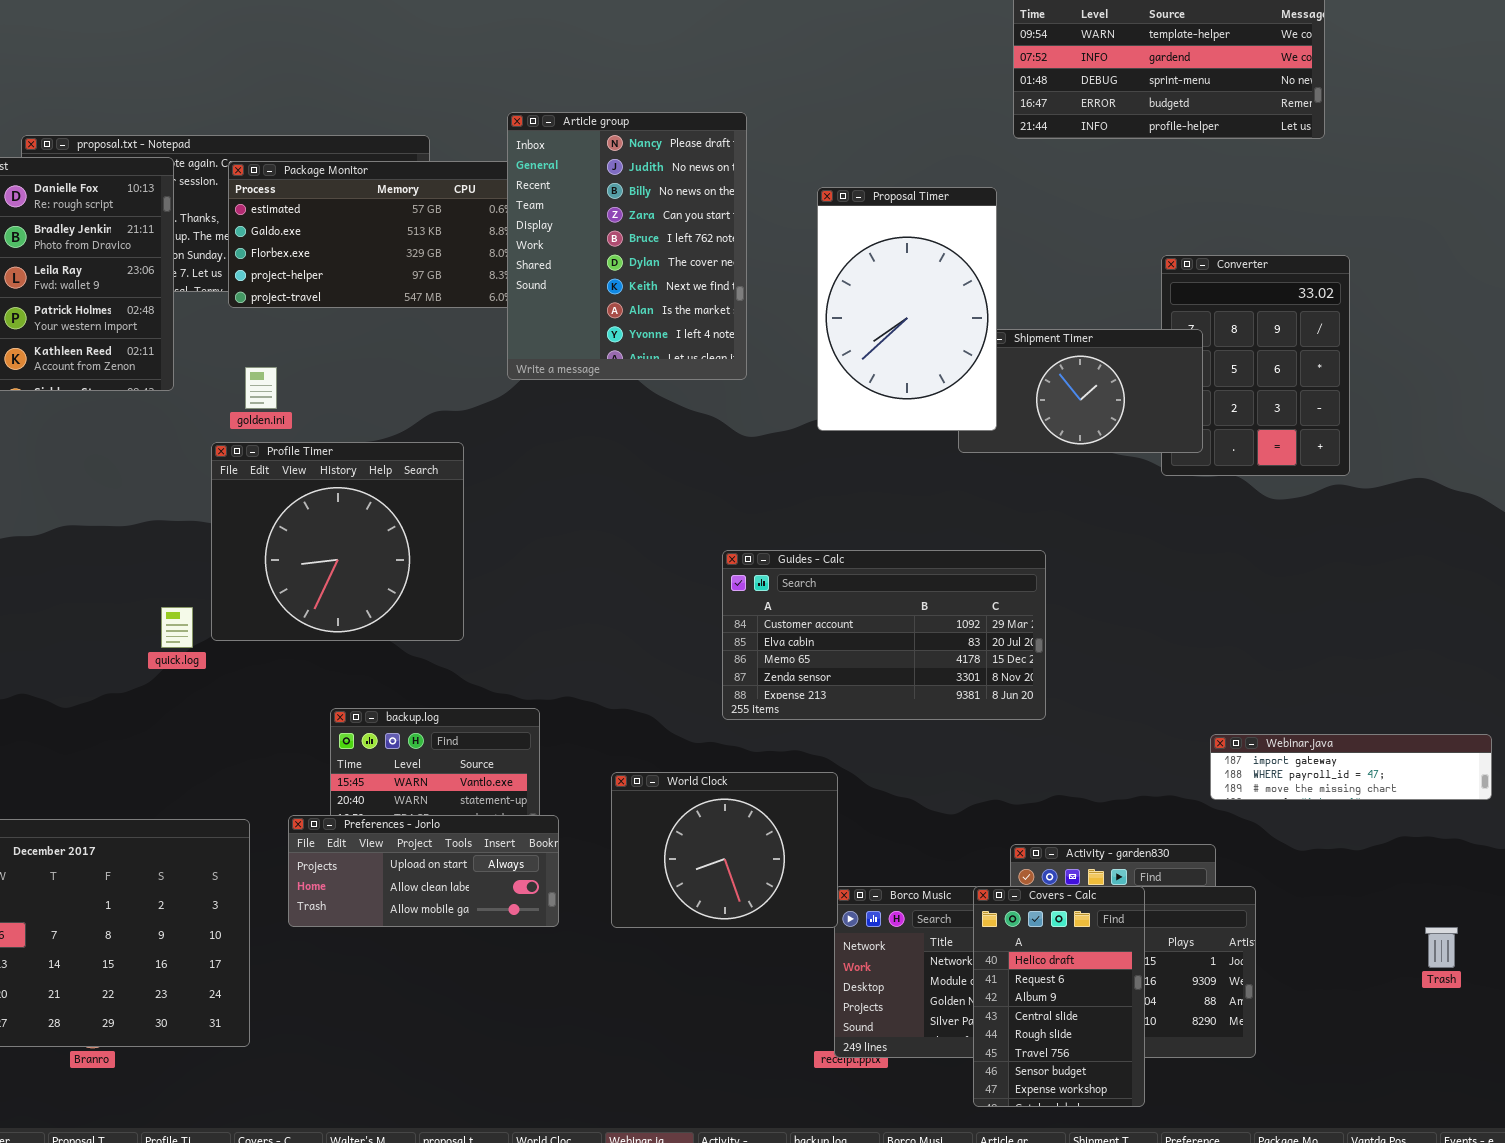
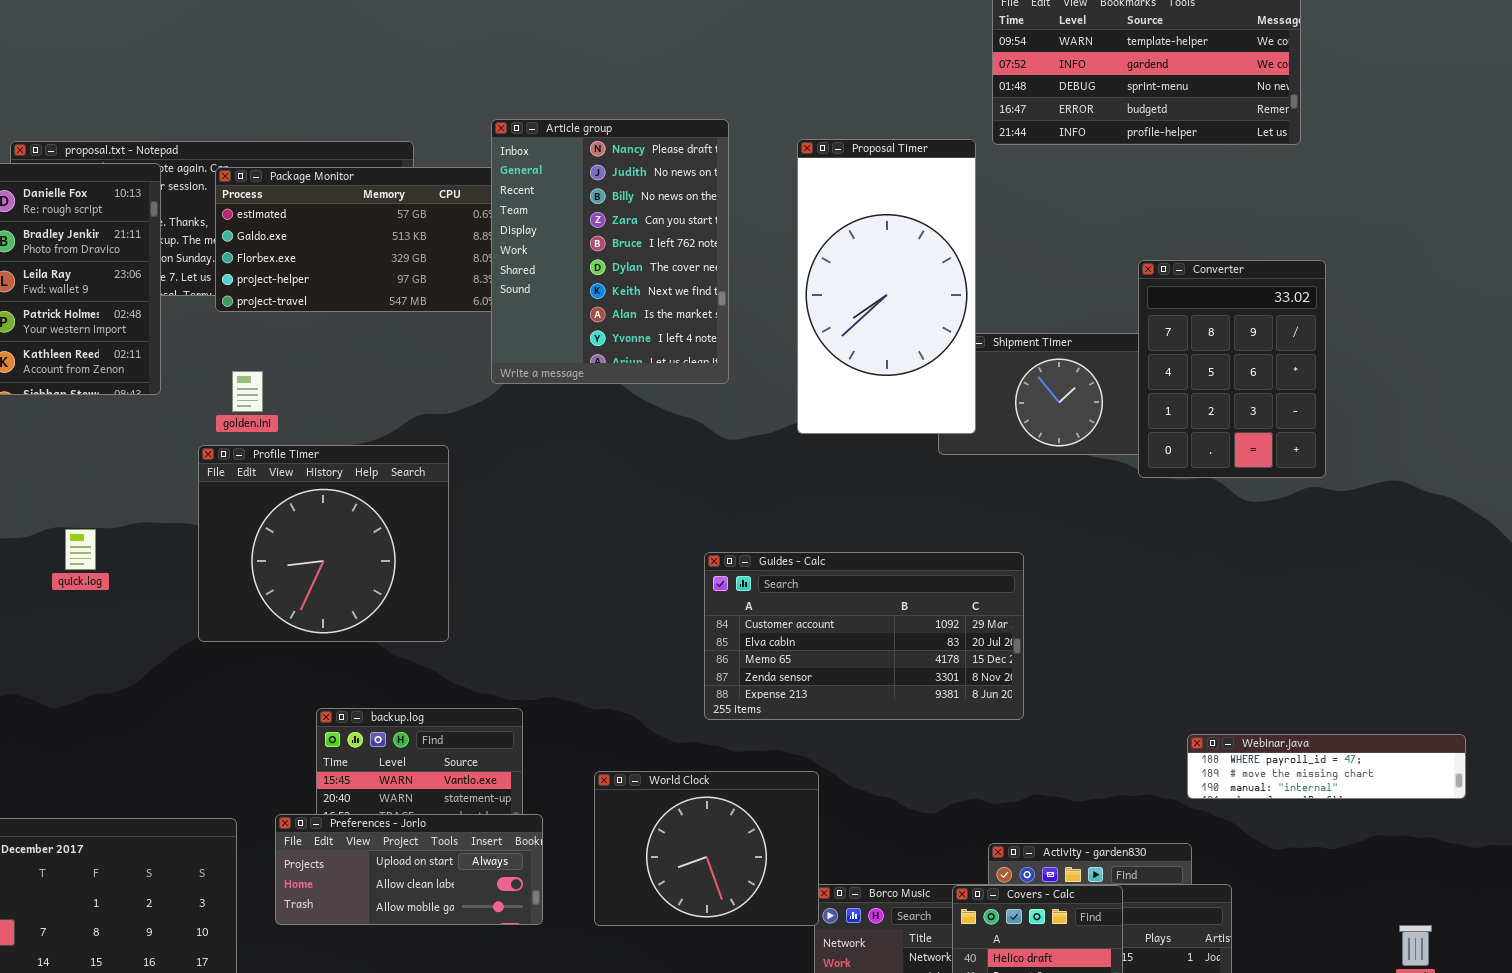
Proposal Timer: [817,187,997,431] -> [797,139,976,434], resized
Converter: [1161,255,1350,476] -> [1138,260,1326,478], raised
quick.log: [161,607,193,648] -> [65,529,96,570], moved
Webinar.java: [1210,734,1492,800] -> [1187,734,1466,799], scrolled down 1 row

